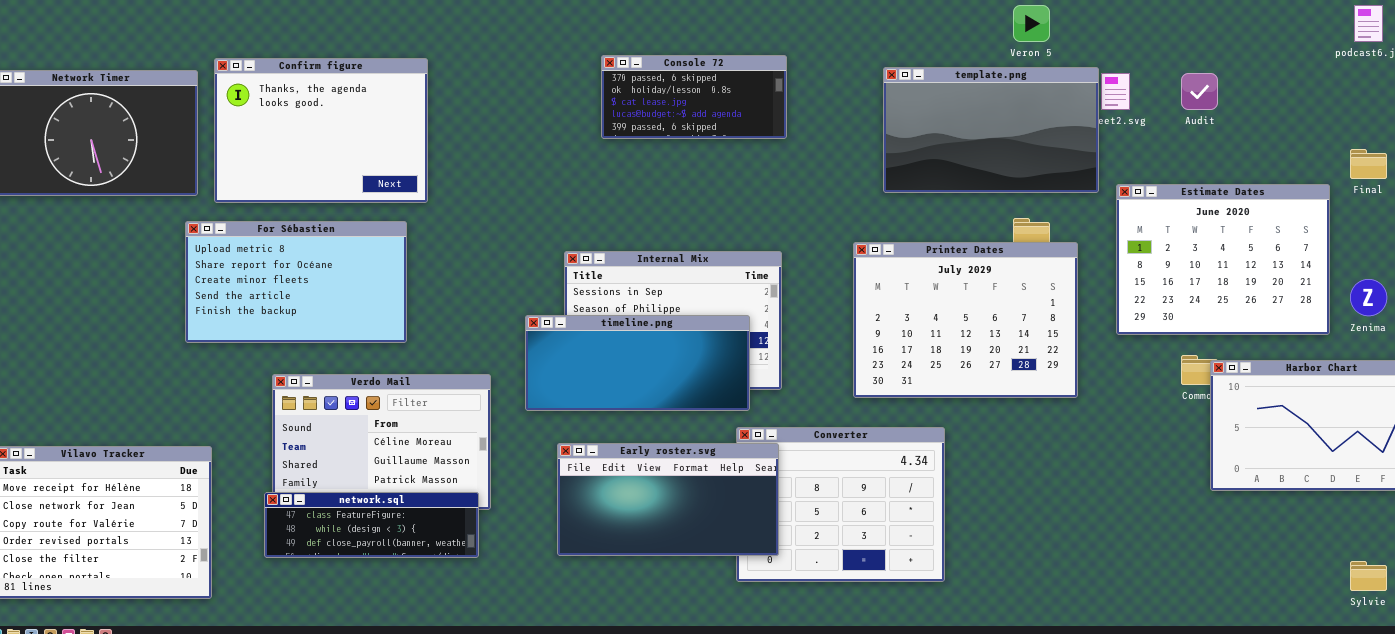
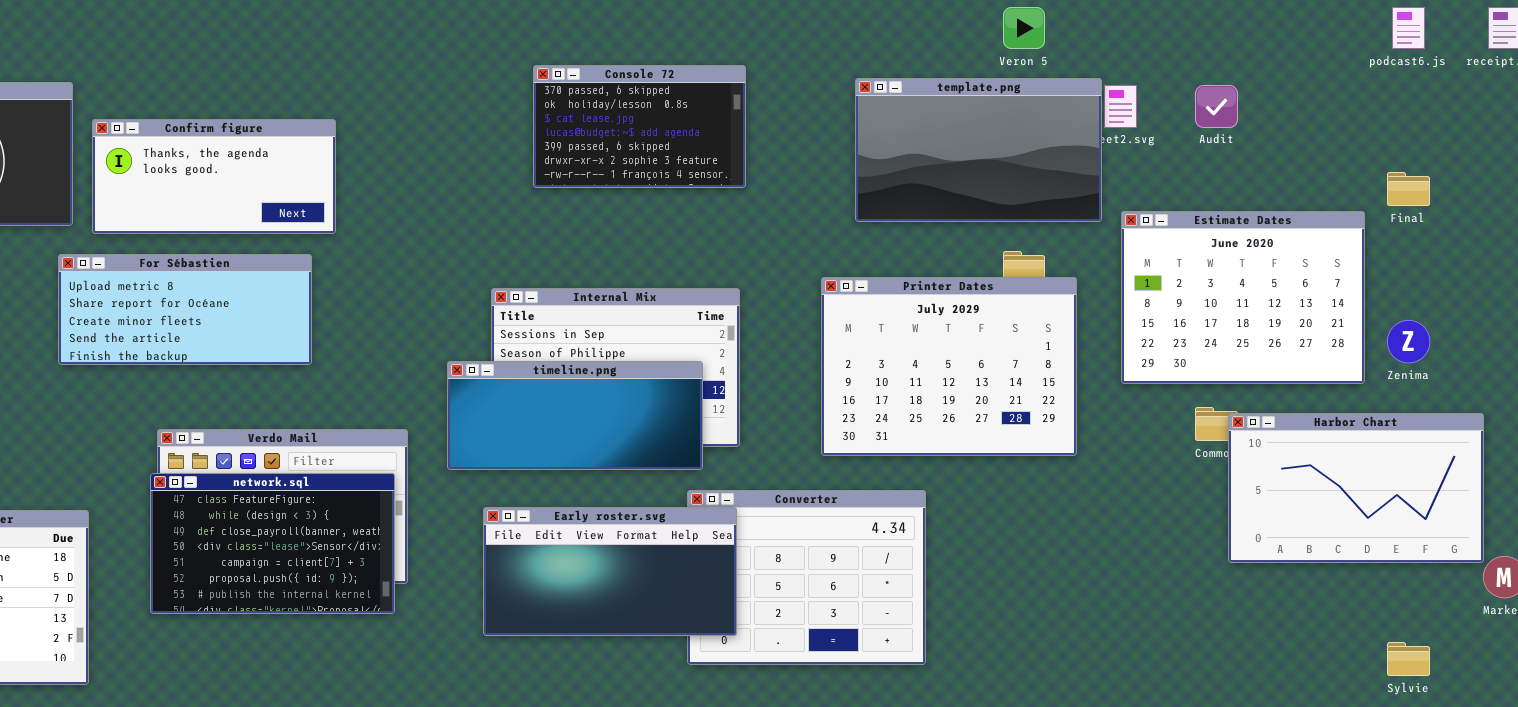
Console 72: [601,55,787,139] -> [533,65,746,188], resized
Confirm figure: [214,58,428,203] -> [92,119,336,234], resized
For Sébastien: [185,221,407,343] -> [58,254,312,365], resized
network.sql: [264,492,479,558] -> [150,473,395,614], moved, resized

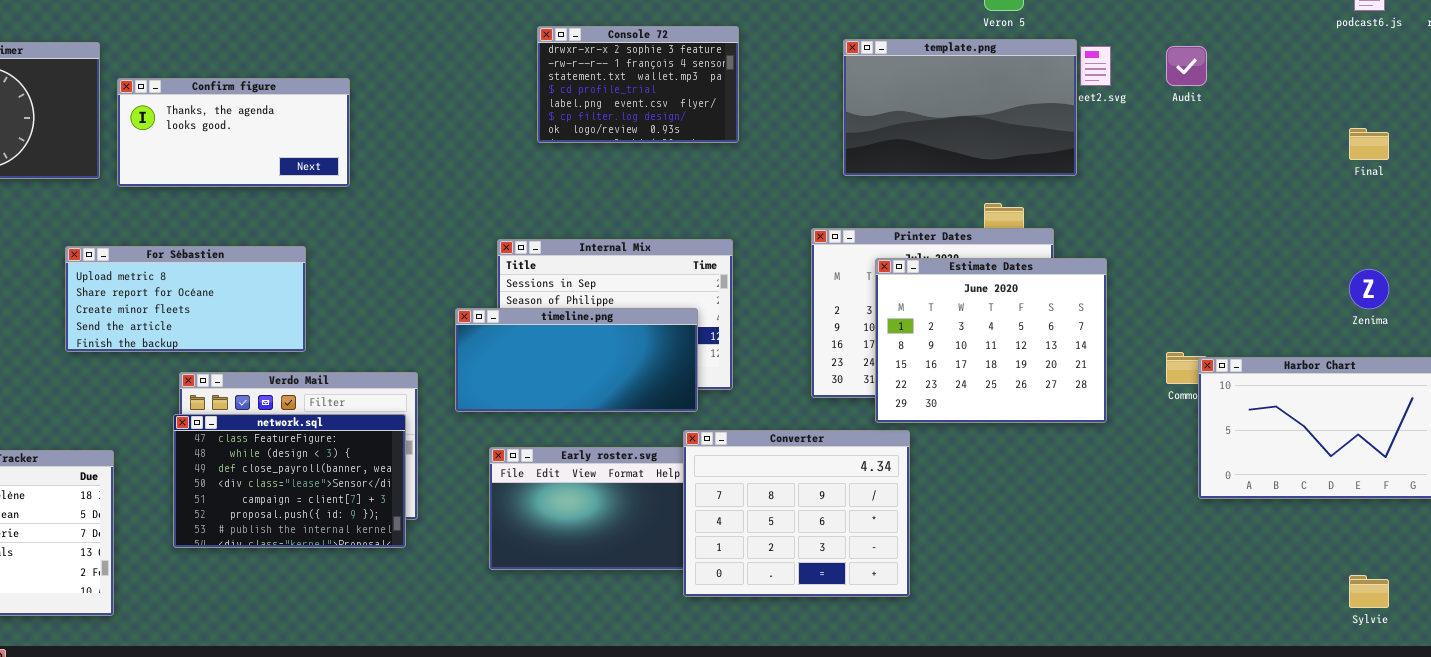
Console 72: [533,65,746,188] -> [537,26,739,143], scrolled down 5 rows
Estimate Dates: [1121,211,1365,384] -> [875,258,1107,423], moved
For Sébastien: [58,254,312,365] -> [65,246,306,352], moved
Converter: [687,490,926,665] -> [683,430,910,597], raised

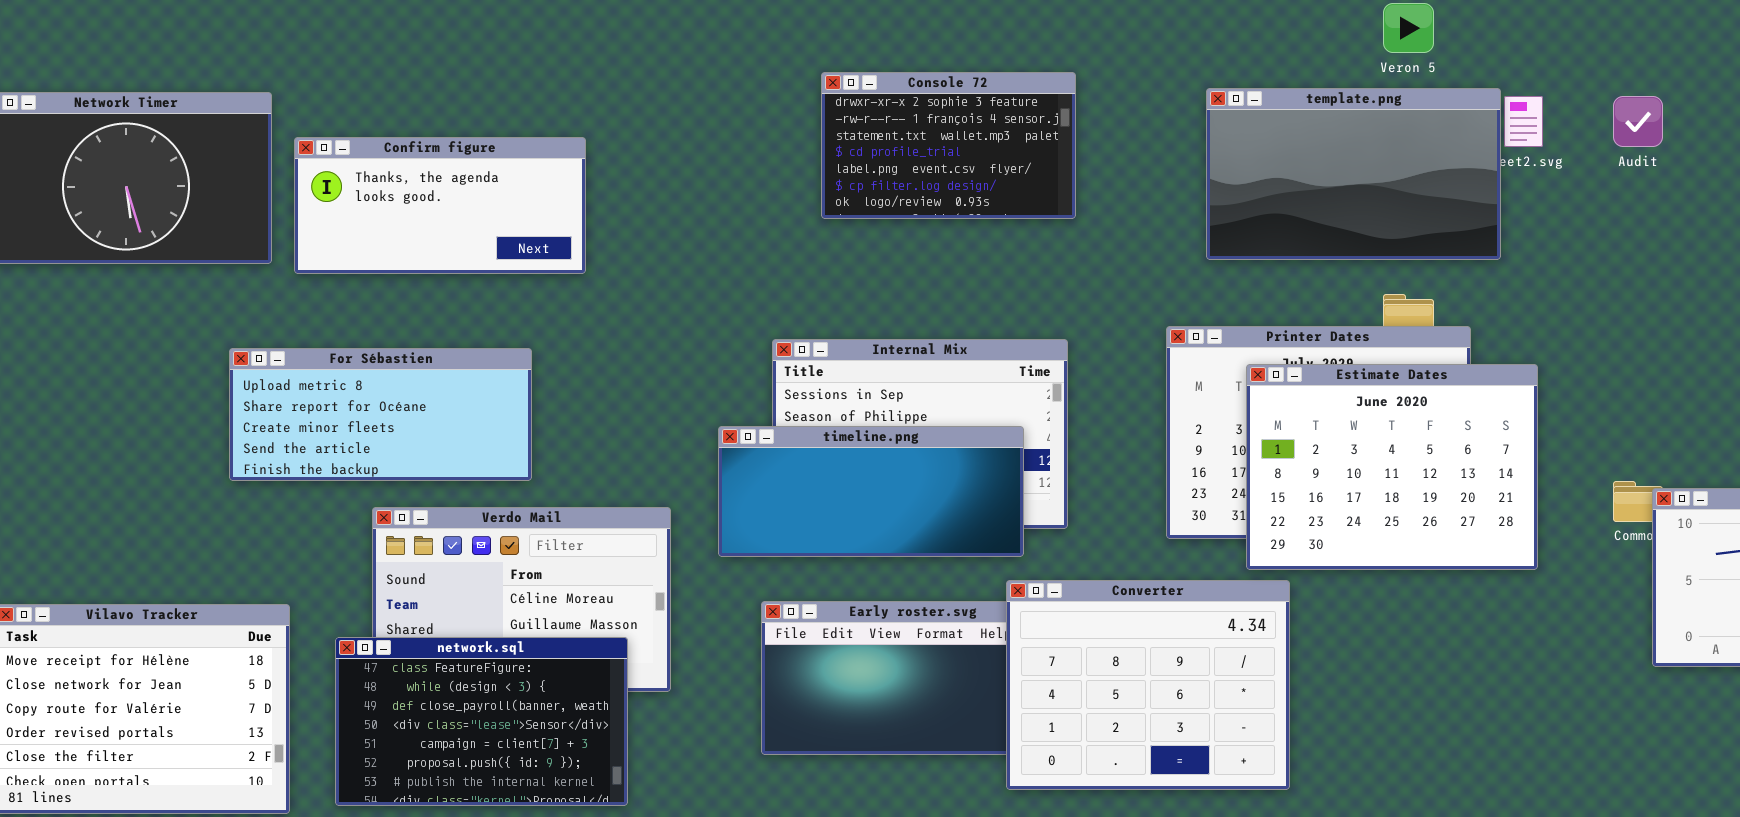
network.sql: [173,414,406,548] -> [335,637,628,806], moved

